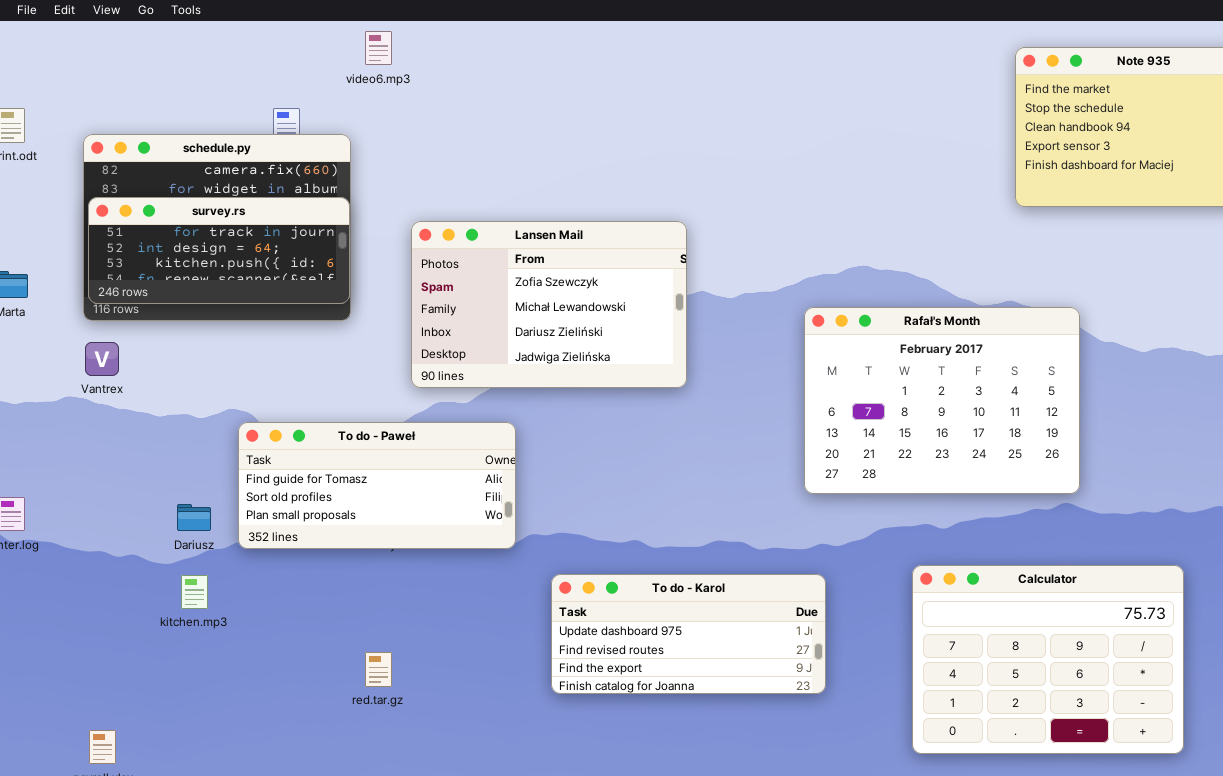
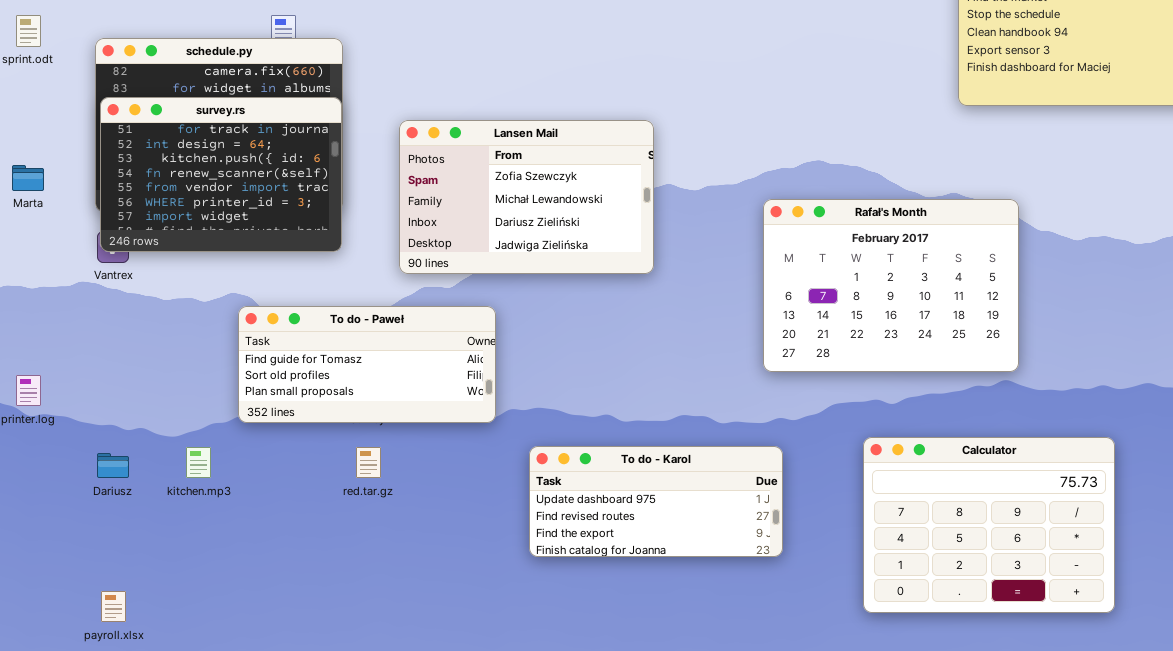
survey.rs: [88,197,350,304] -> [100,97,342,252], resized
Dariusz: [177,504,211,531] -> [97,453,129,478], moved
red.tar.gz: [365,652,392,687] -> [356,447,381,478], moved

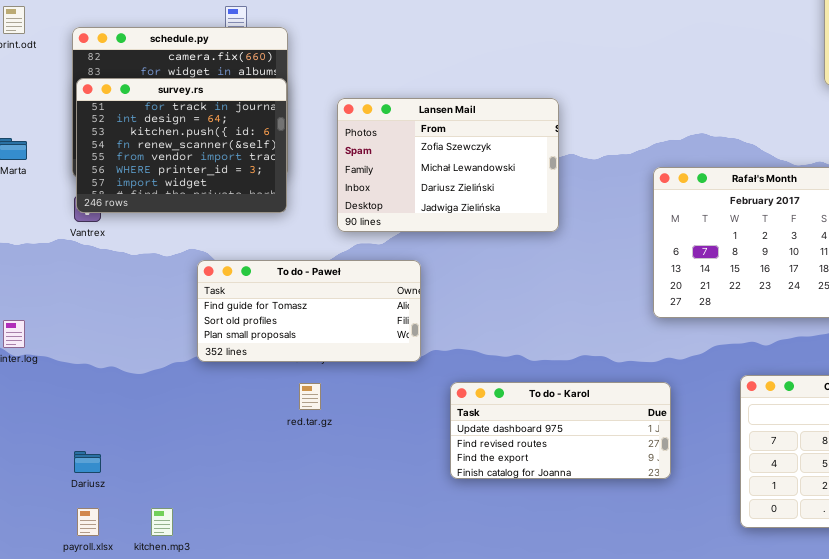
kitchen.mp3: [186,447,211,478] -> [151,508,173,536], moved
Dariusz: [97,453,129,478] -> [74,451,101,473], moved

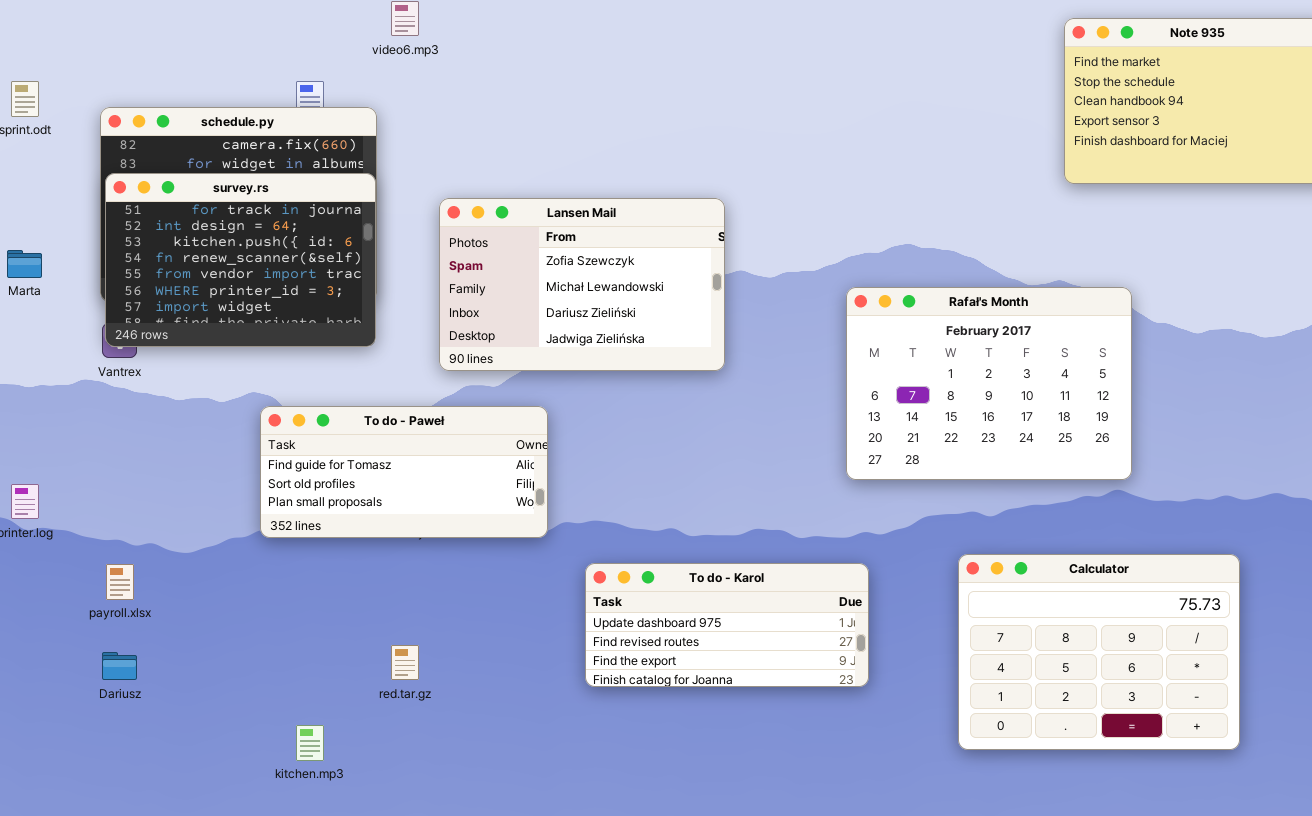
red.tar.gz: [299,383,321,410] -> [391,645,419,680], moved
payroll.xlsx: [77,508,99,536] -> [106,564,134,600], moved
kitchen.mp3: [151,508,173,536] -> [296,725,324,761], moved

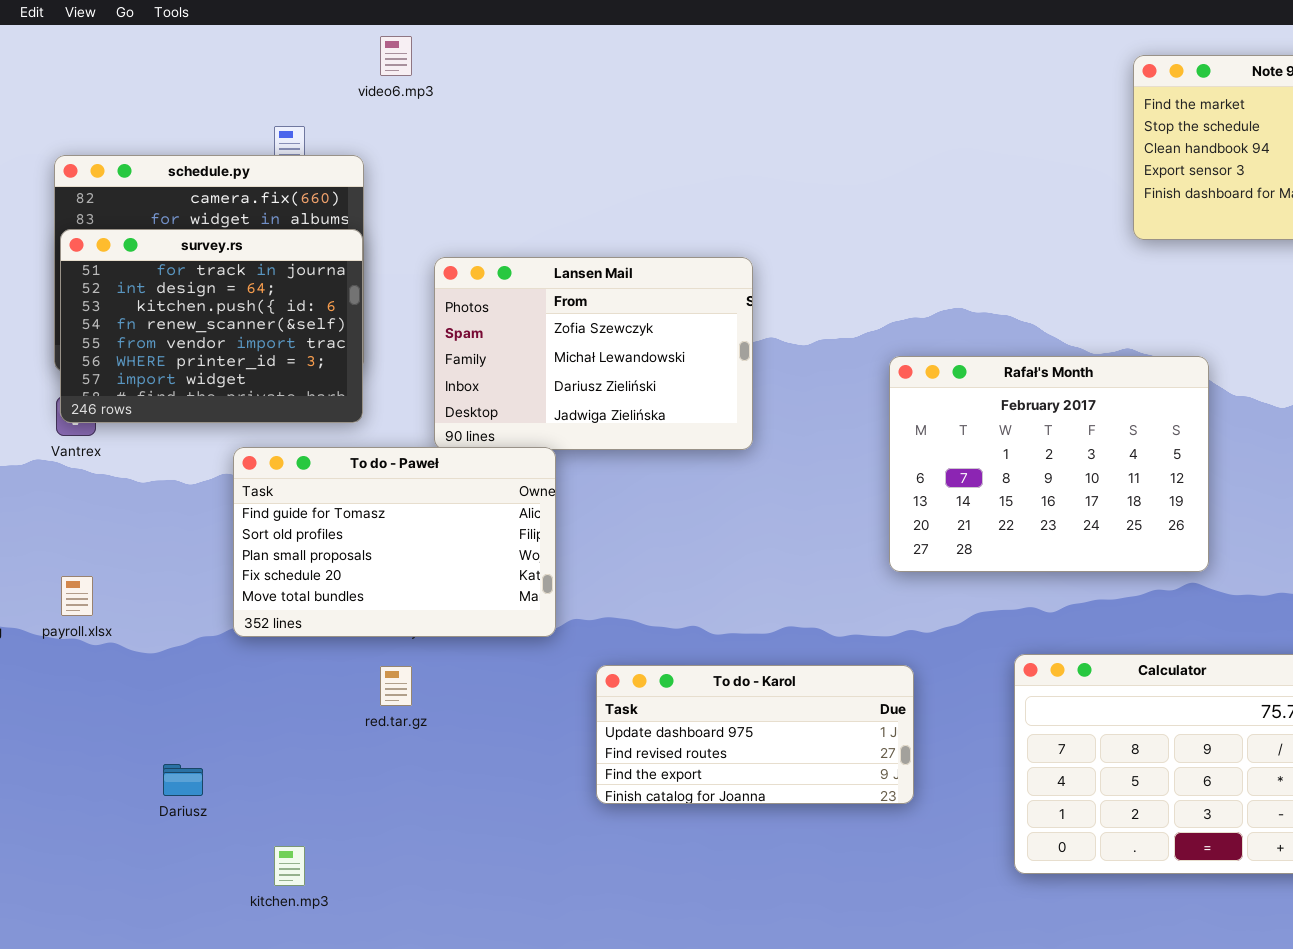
To do - Paweł: [260,406,548,538] -> [233,447,556,637], resized
payroll.xlsx: [106,564,134,600] -> [61,576,93,616], moved
red.tar.gz: [391,645,419,680] -> [380,666,412,706], moved
Dariusz: [102,652,137,680] -> [163,764,203,796], moved

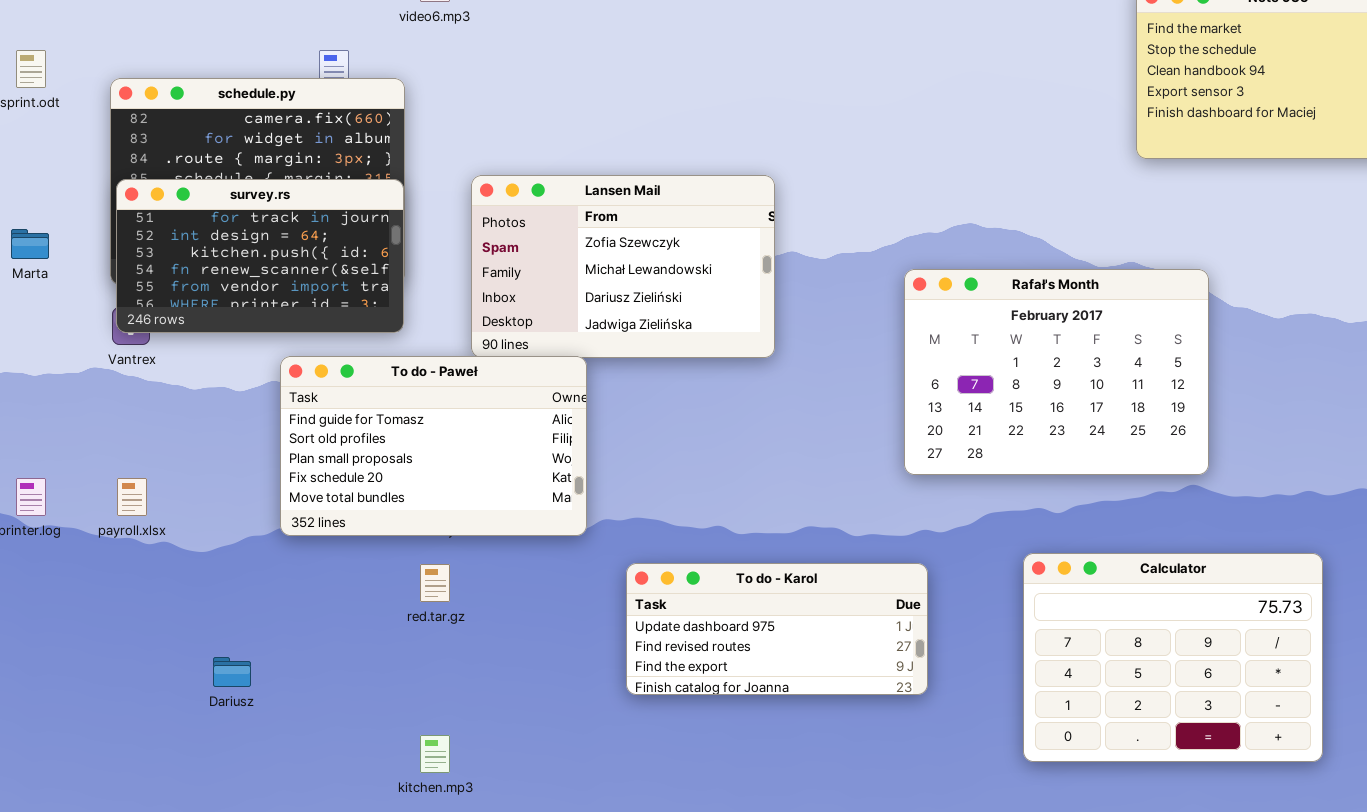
survey.rs: [60,229,363,423] -> [116,179,404,333], resized
kitchen.mp3: [274,846,305,886] -> [420,735,450,773], moved

